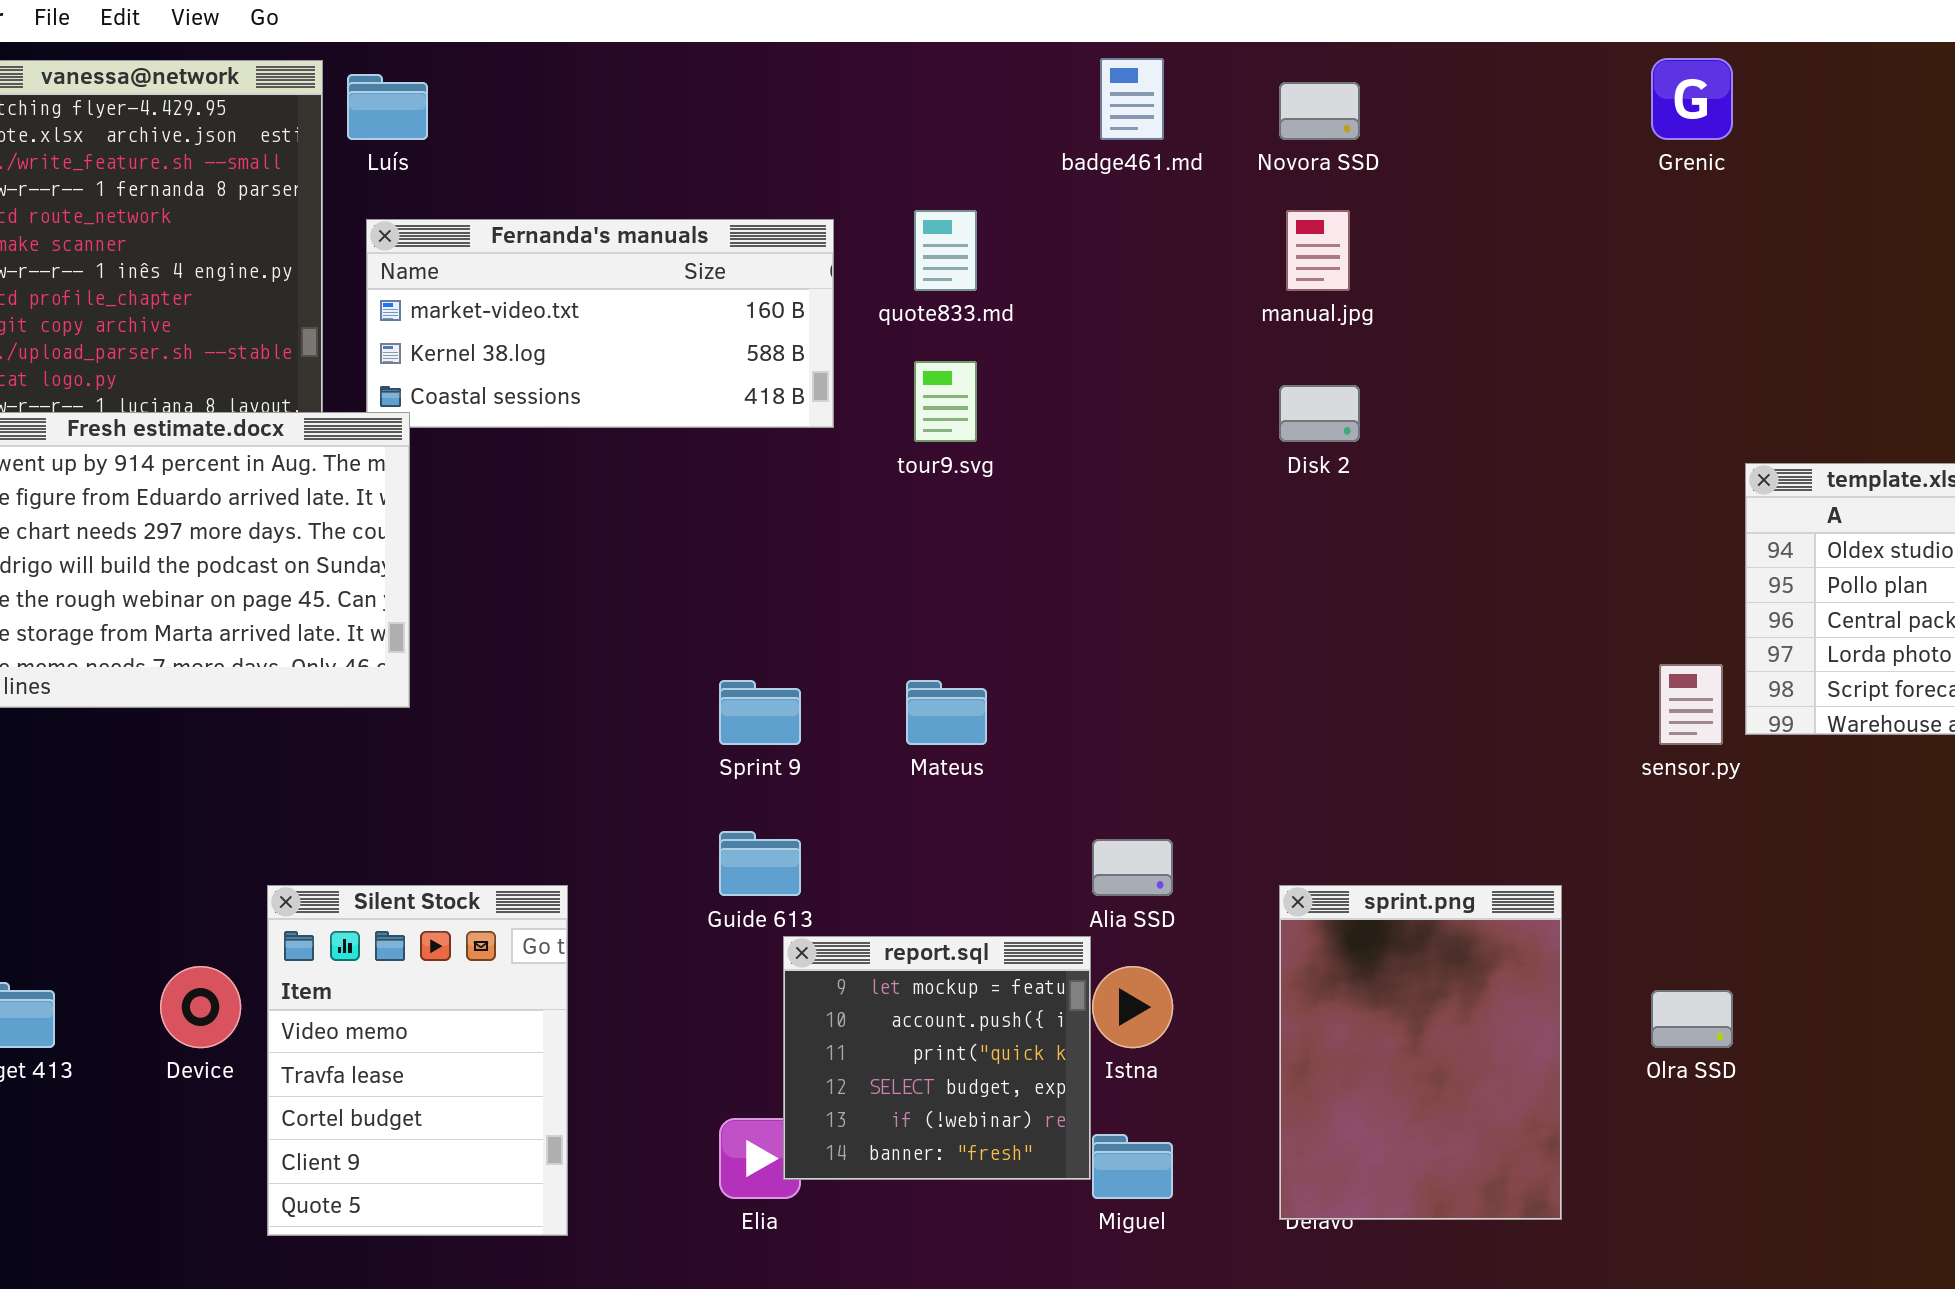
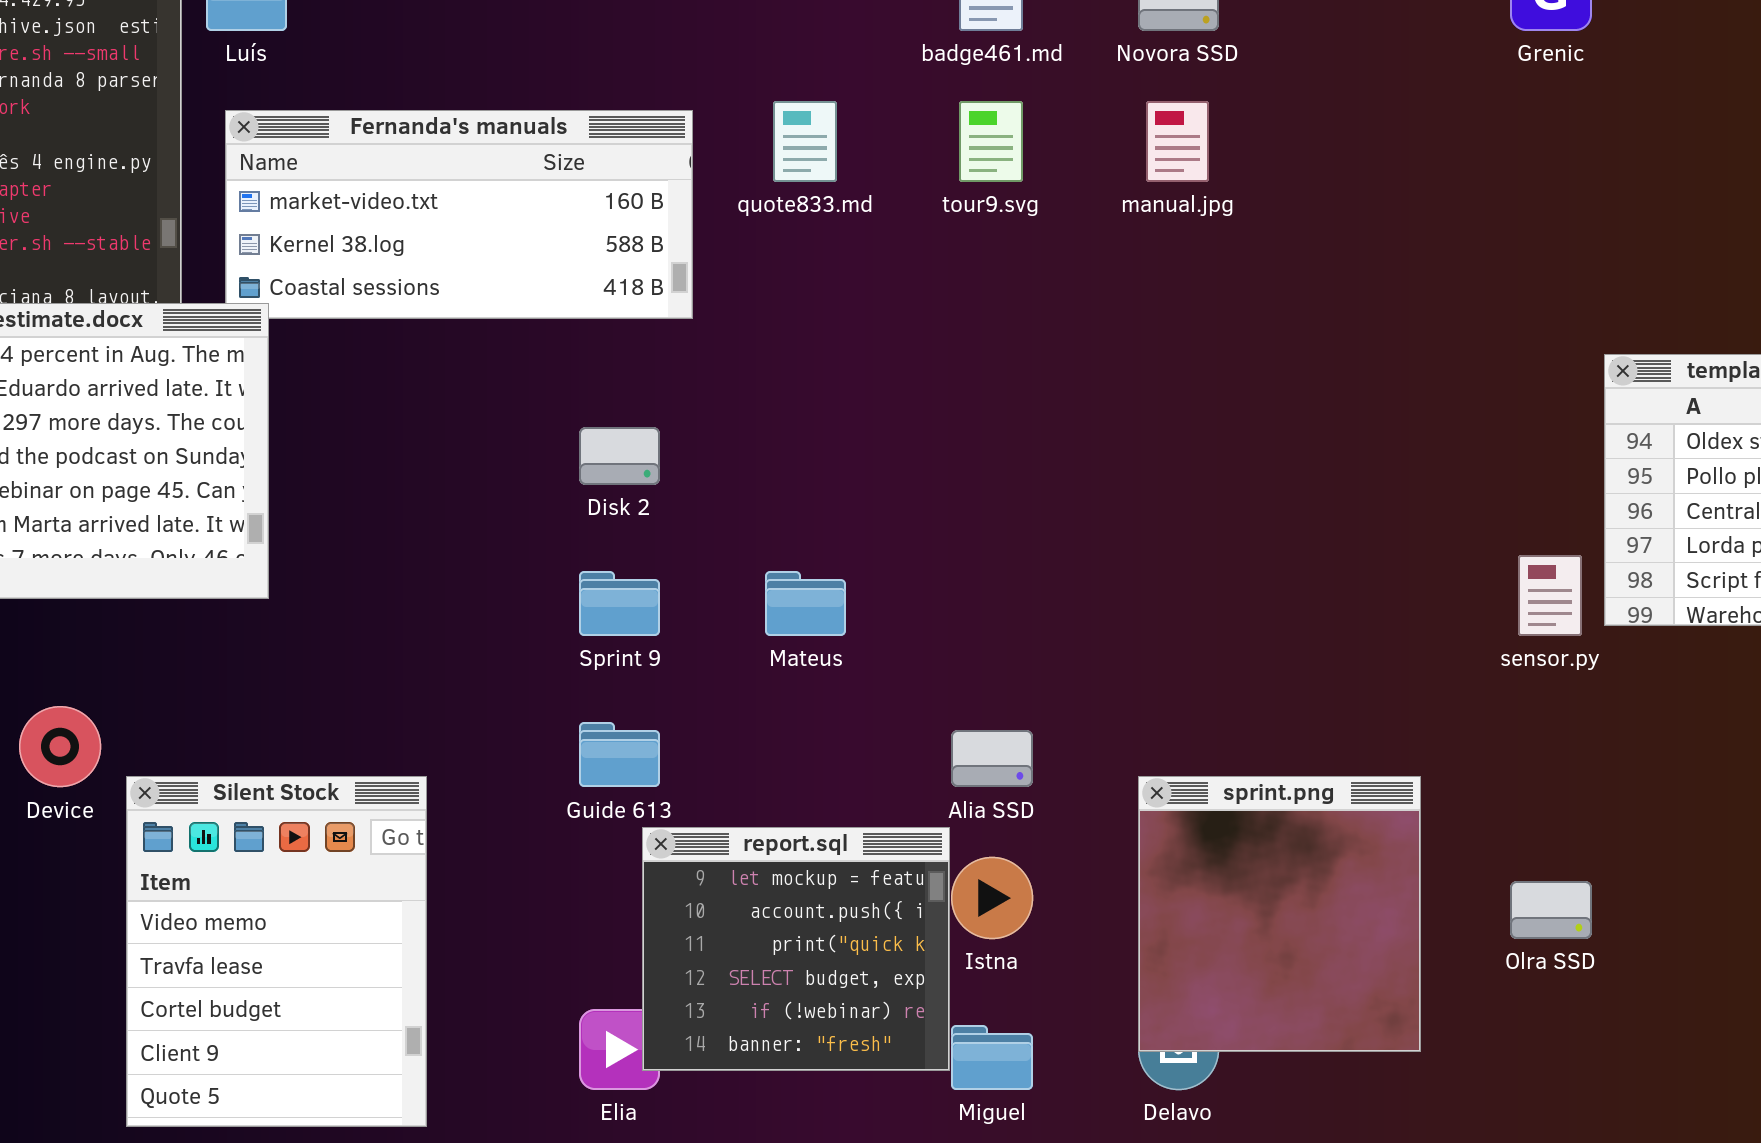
tour9.svg: [914,361,977,442] -> [959,101,1023,182], moved
Disk 2: [1279,385,1360,442] -> [579,427,660,485], moved
sprint.png: [1279,885,1562,1220] -> [1138,776,1421,1052], resized
Device: [160,966,241,1048] -> [19,706,101,787], moved

